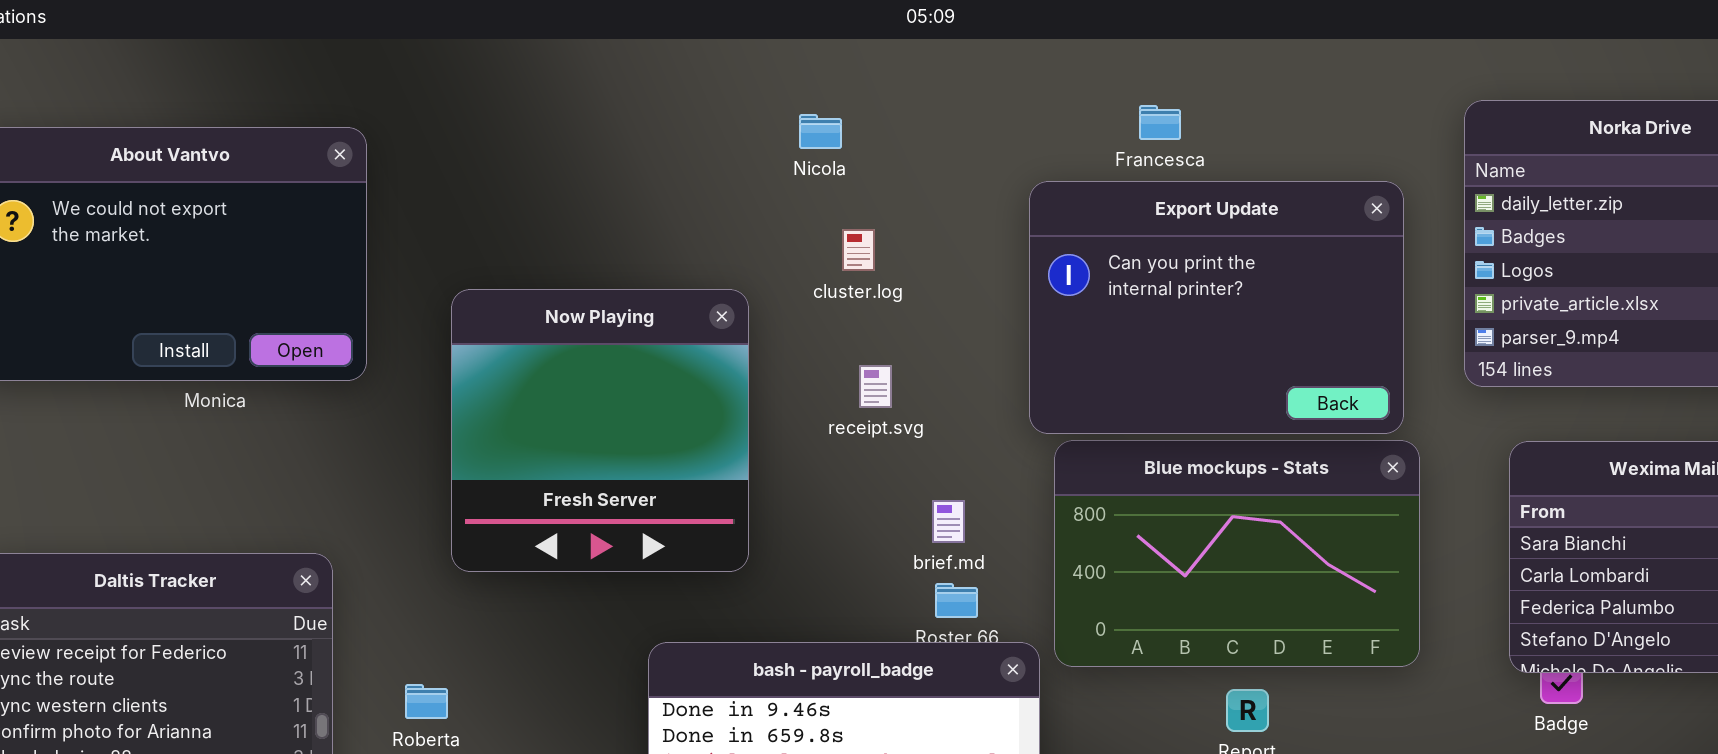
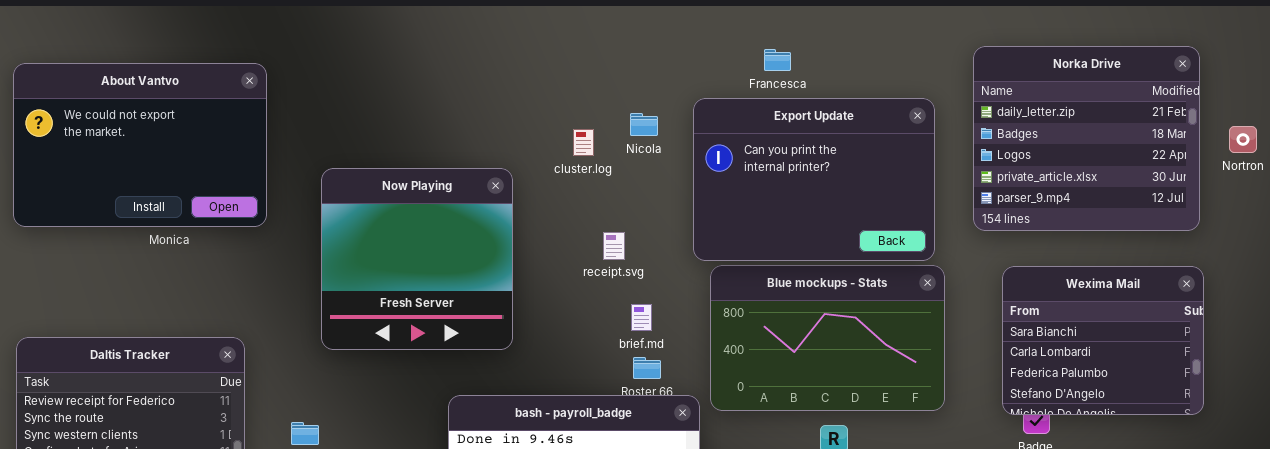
Nicola: [799,114,842,149] -> [630,113,658,136], moved
receipt.svg: [859,365,892,408] -> [603,232,625,260], moved

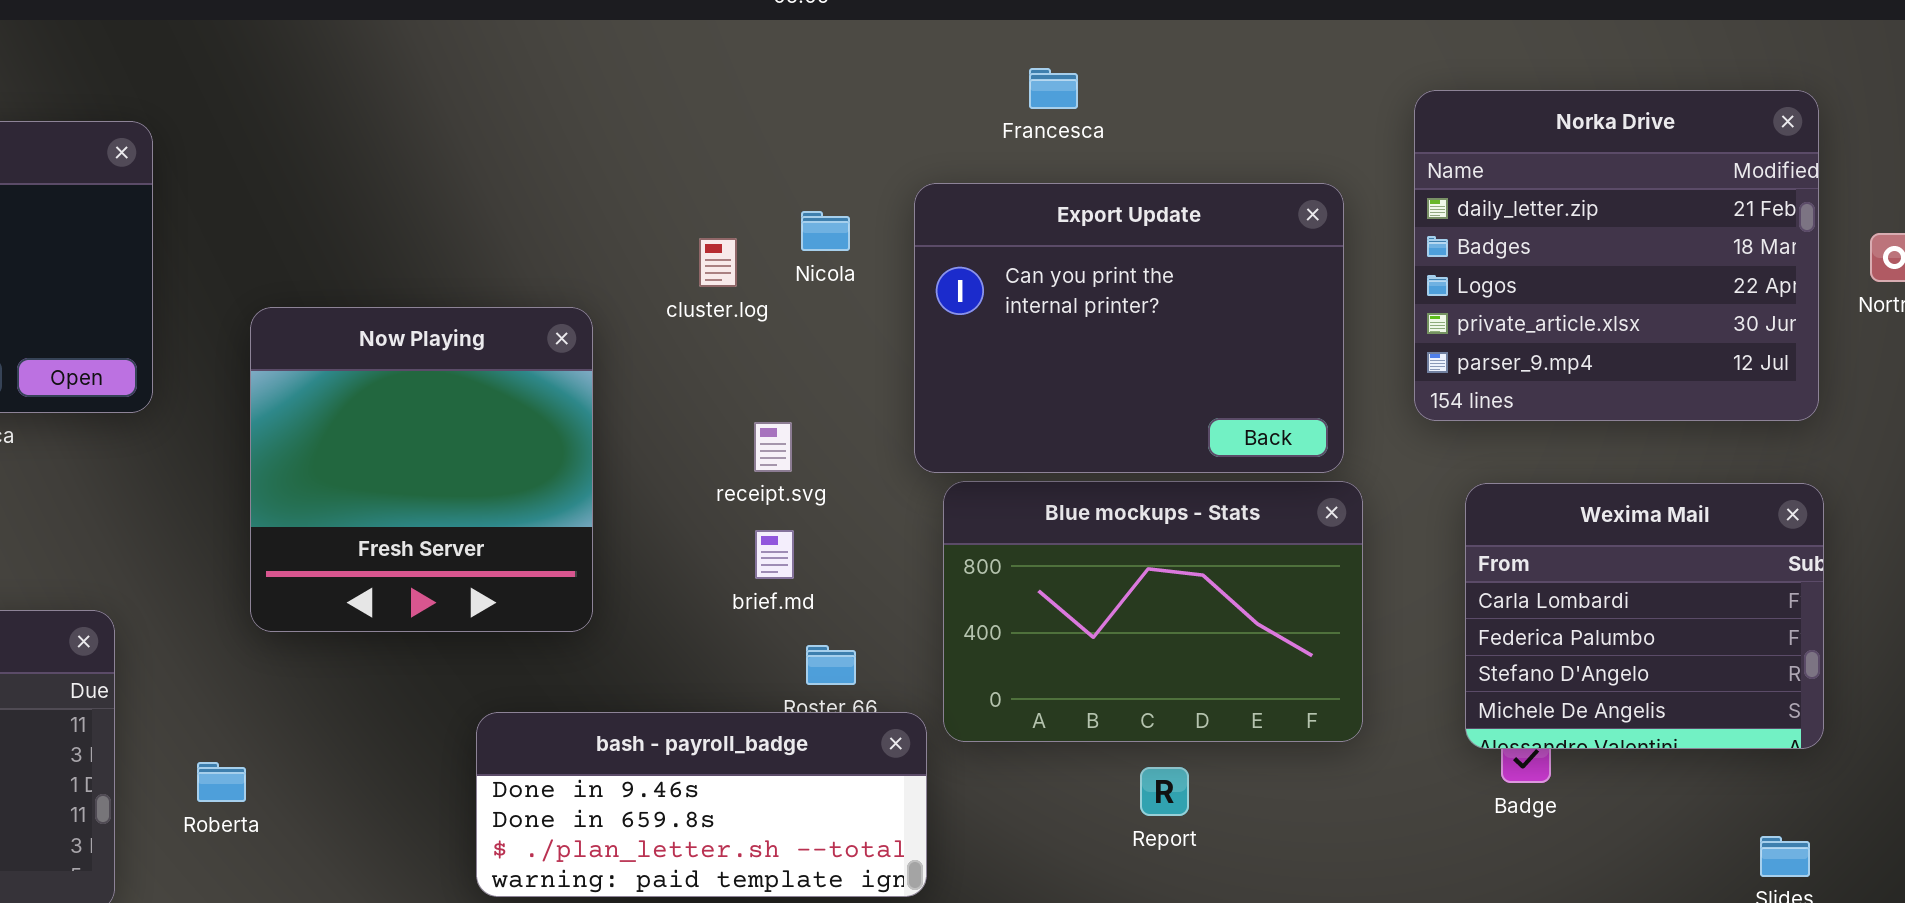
Francesca: [764,49,791,71] -> [1029,68,1078,109], moved
Wexima Mail: [1002,266,1204,415] -> [1465,483,1824,749], scrolled down 1 row
brief.md: [631,304,652,331] -> [755,530,794,579], moved

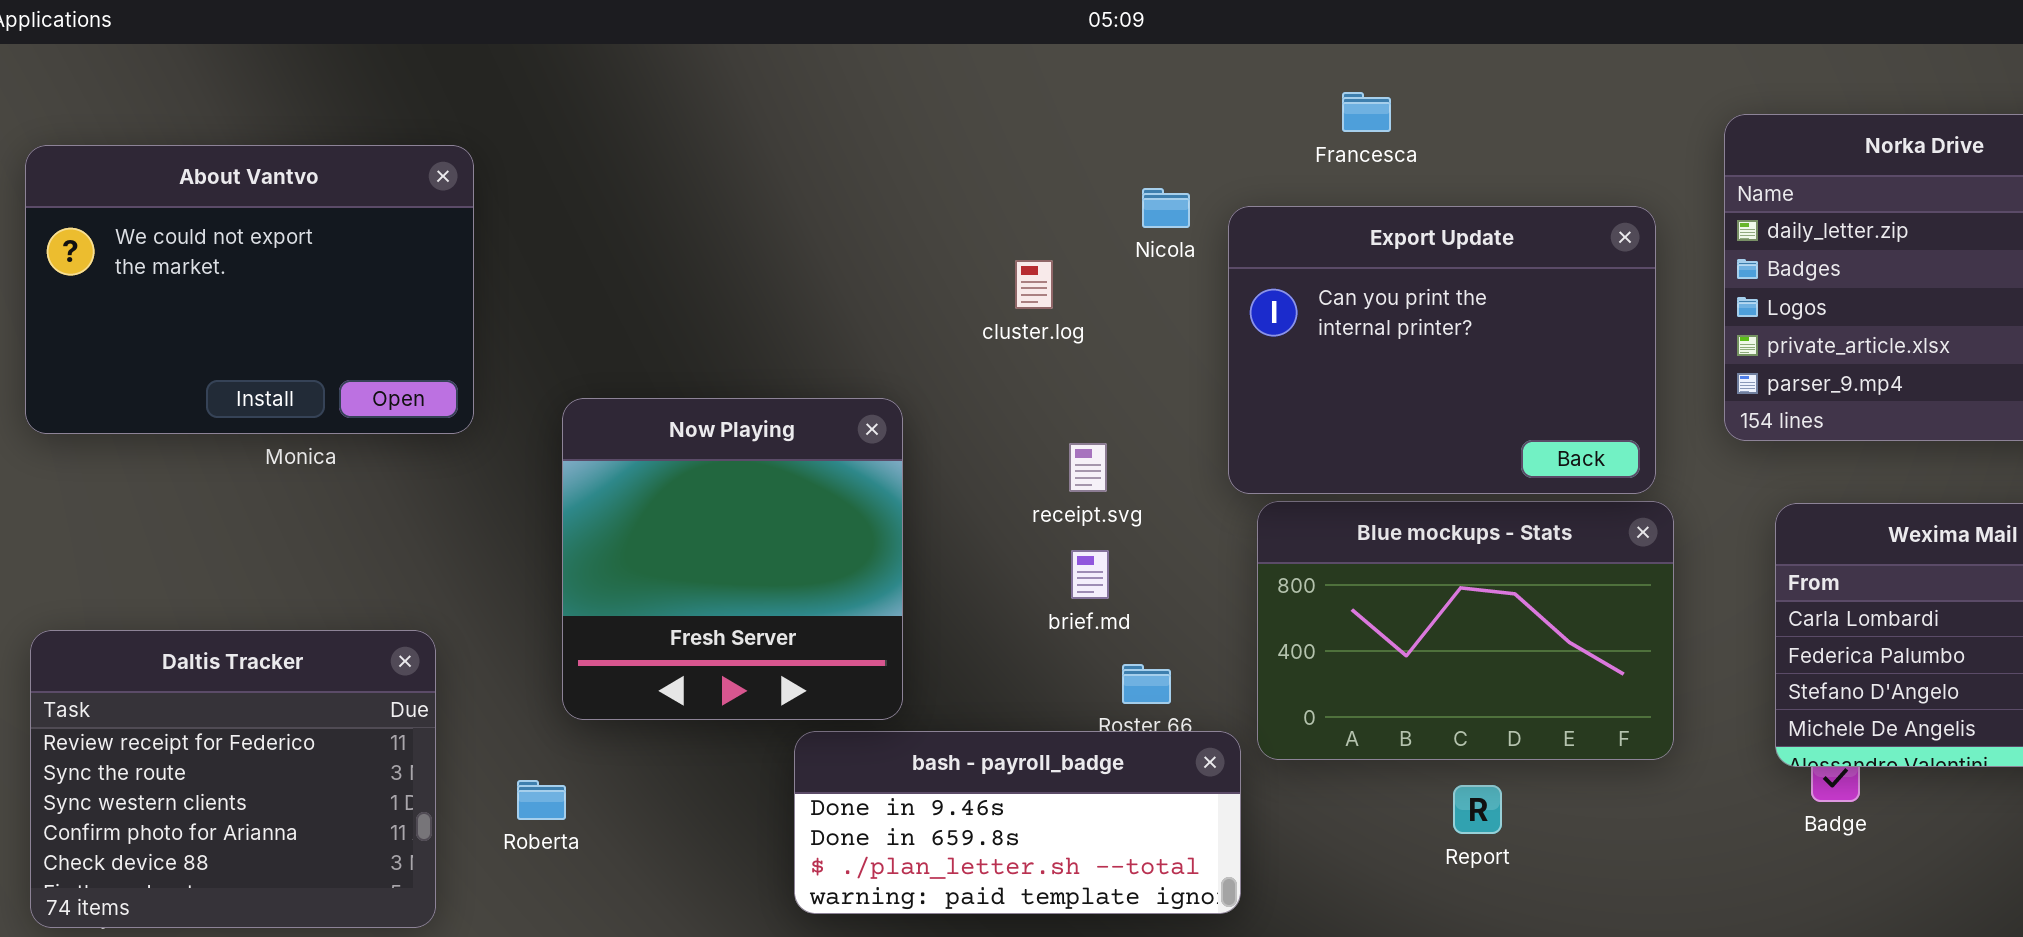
Nicola: [801,211,850,251] -> [1142,188,1190,228], moved
Now Playing: [250,307,593,632] -> [562,398,903,720], moved

